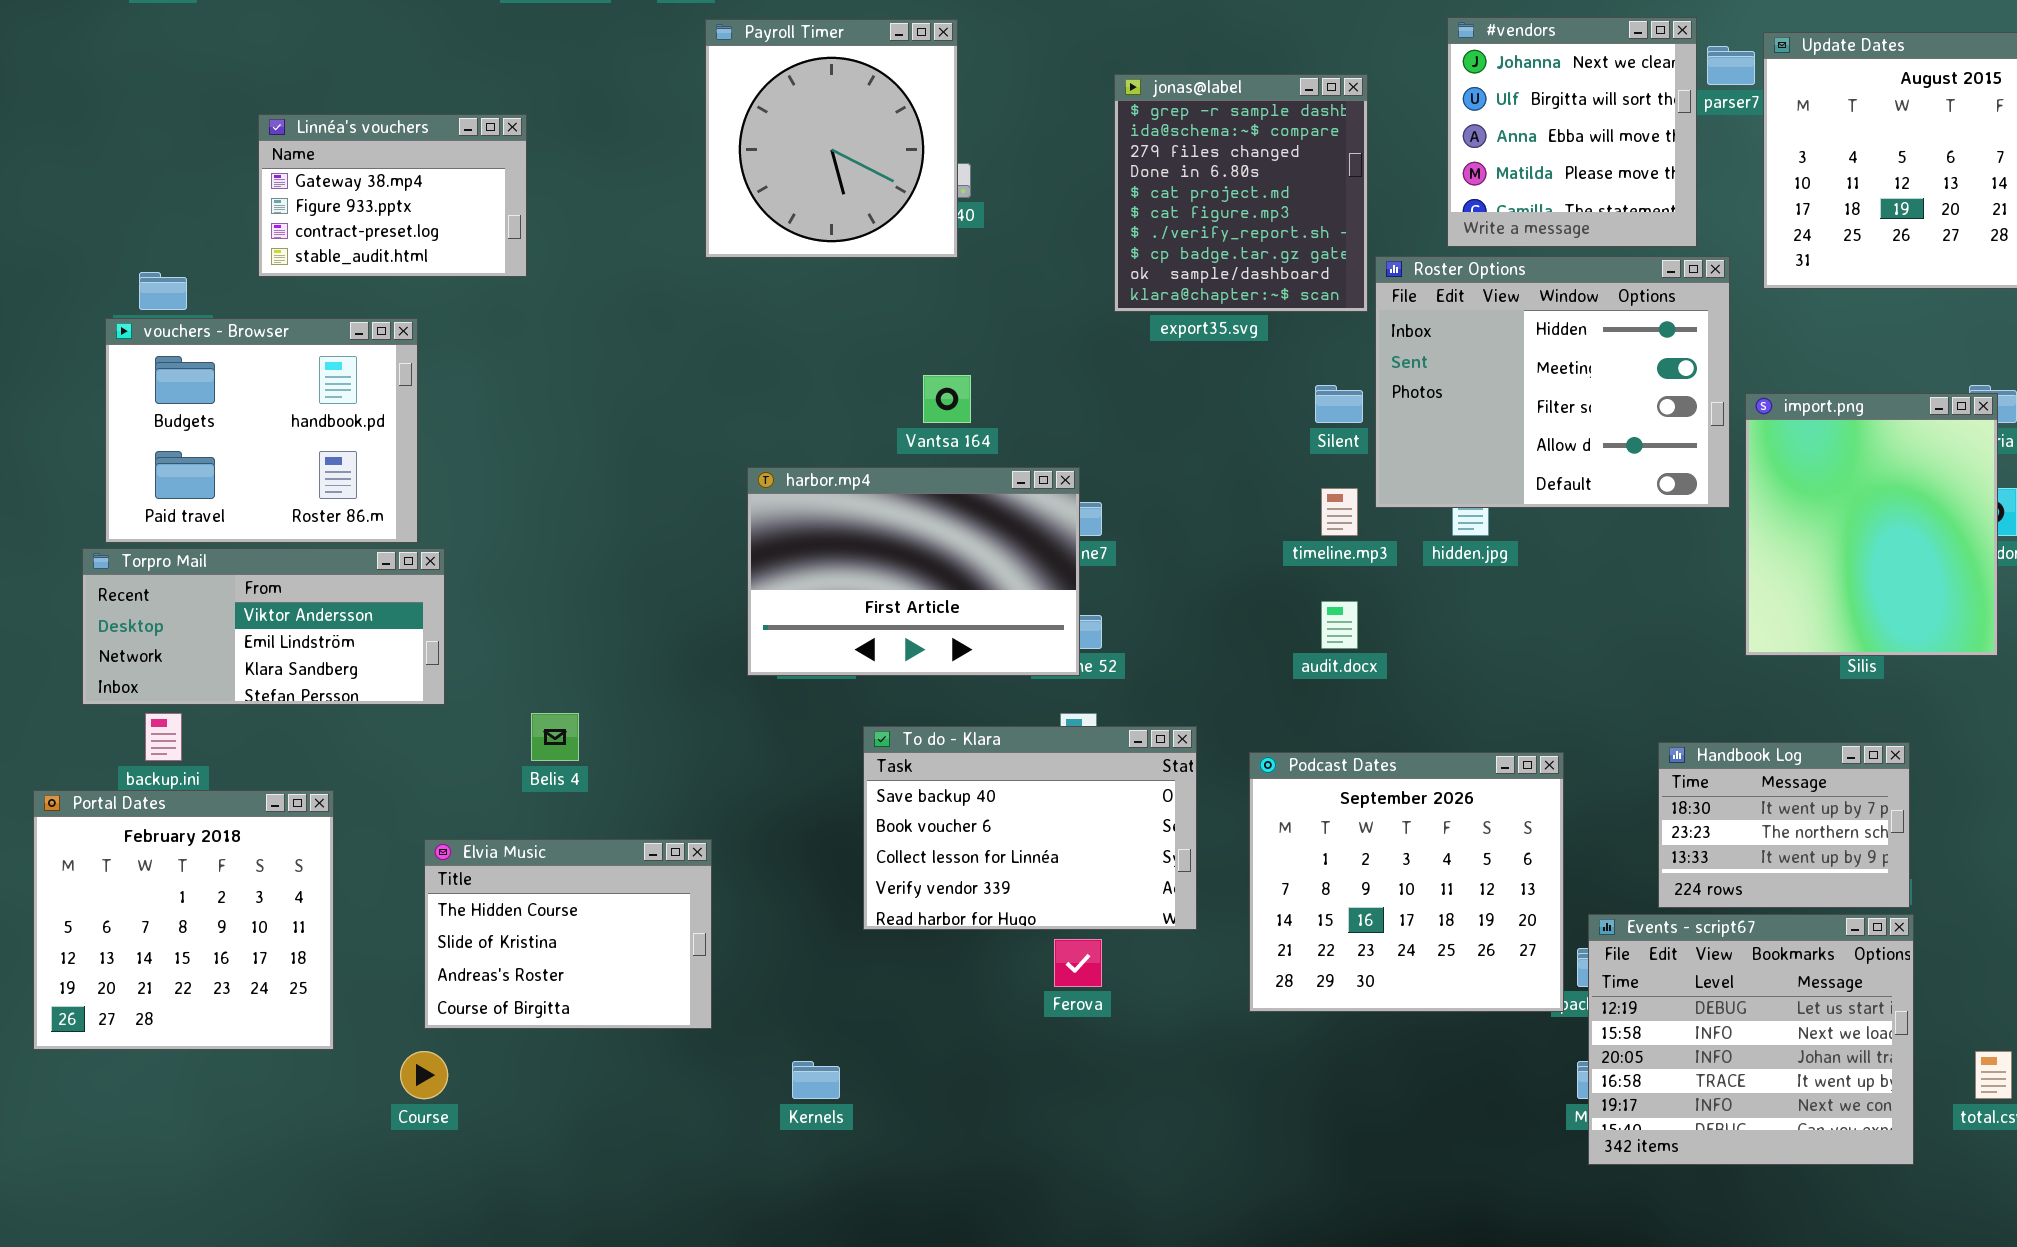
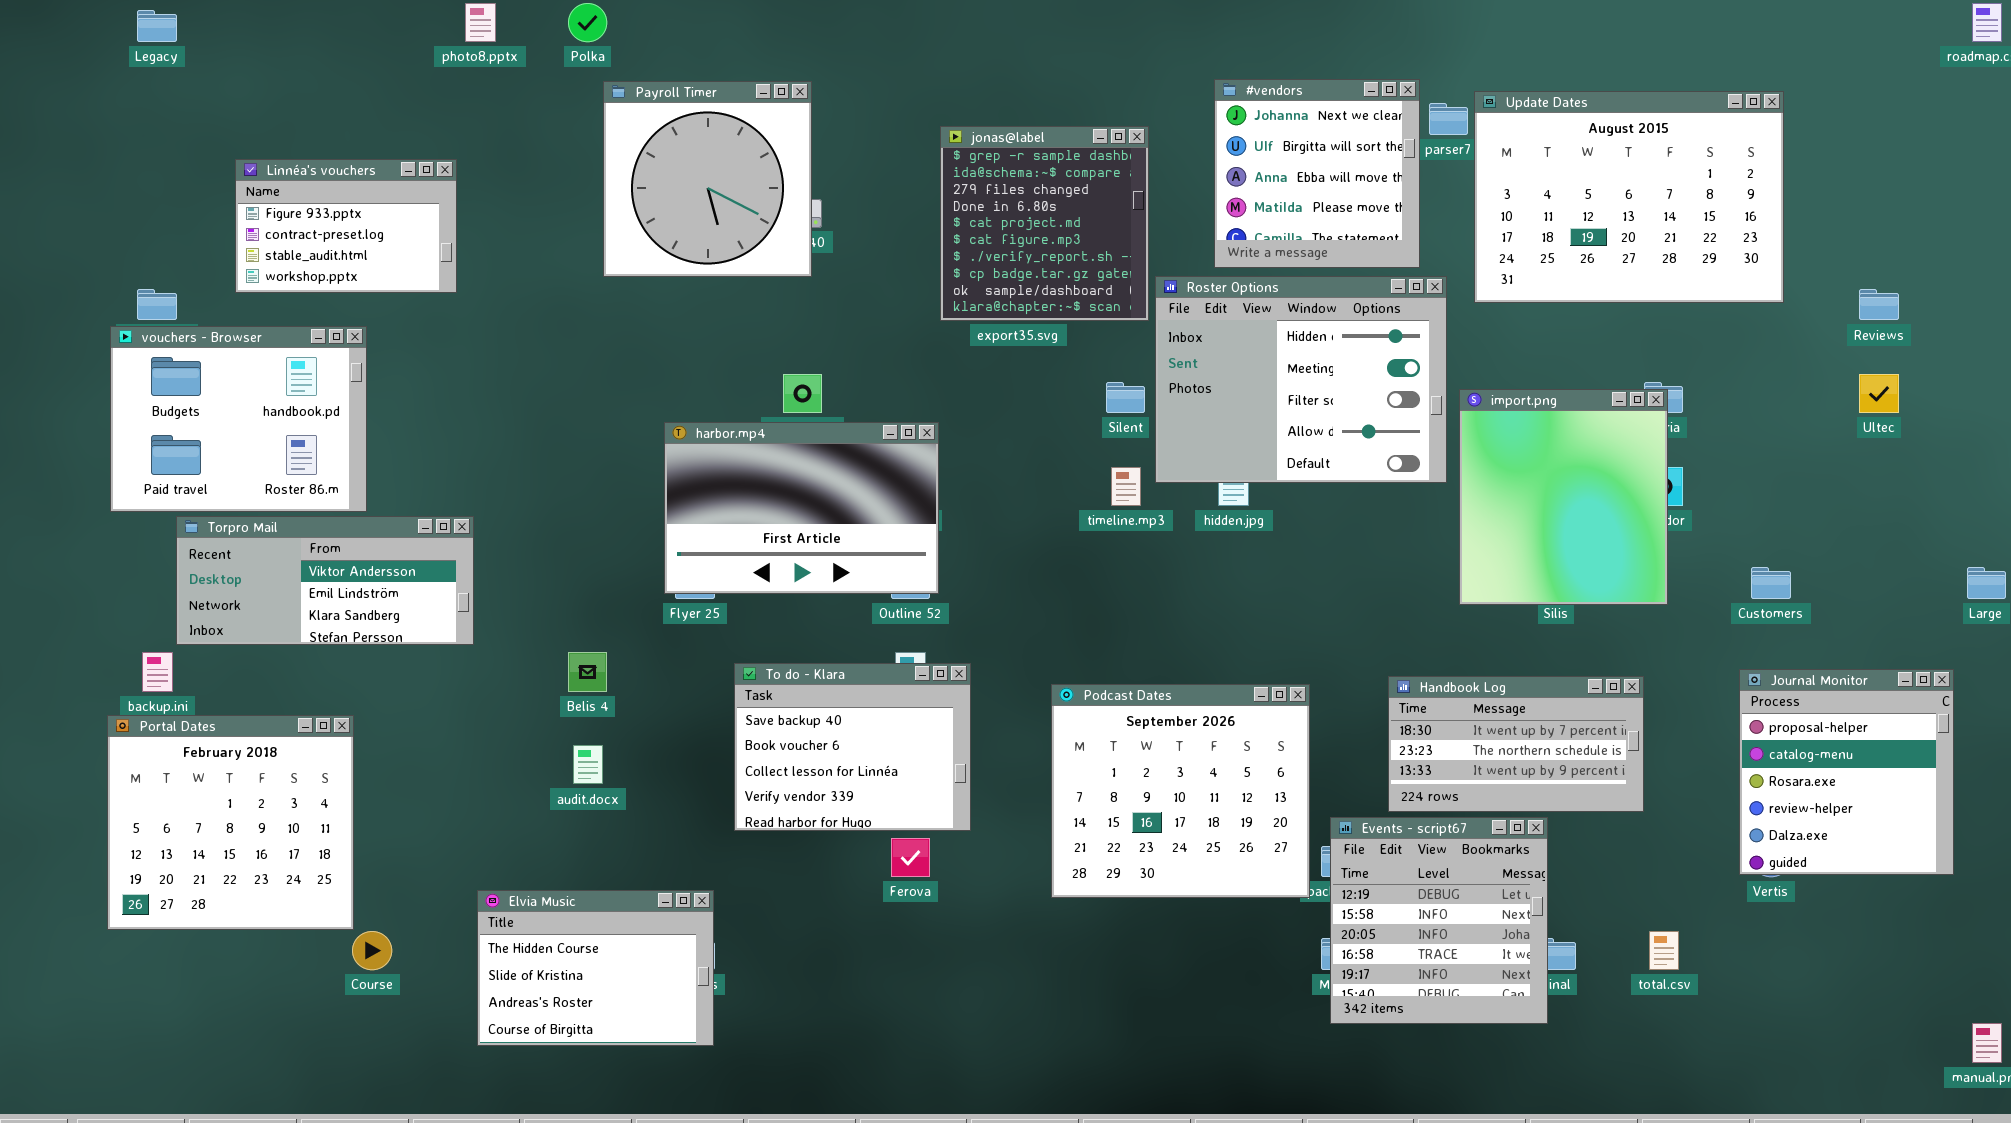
Linnéa's vouchers: [258,114,527,277] -> [235,159,457,293], scrolled down 1 row
harbor.mp4: [747,467,1080,676] -> [664,422,939,594], moved
Torpro Mail: [82,548,445,705] -> [176,516,474,645], moved
audit.docx: [1321,601,1358,649] -> [573,745,603,784], moved
Belis 4: [531,713,579,761] -> [568,652,607,692], moved
To do - Klara: [863,726,1197,930] -> [734,663,971,831], resized
Handbook Log: [1658,742,1910,908] -> [1388,676,1644,812], resized
Portal Dates: [33,790,334,1050] -> [107,715,354,930], moved
Elvia Music: [424,839,712,1029] -> [477,890,714,1046], moved
Events - script67: [1588,914,1914,1165] -> [1330,817,1548,1024], resized

